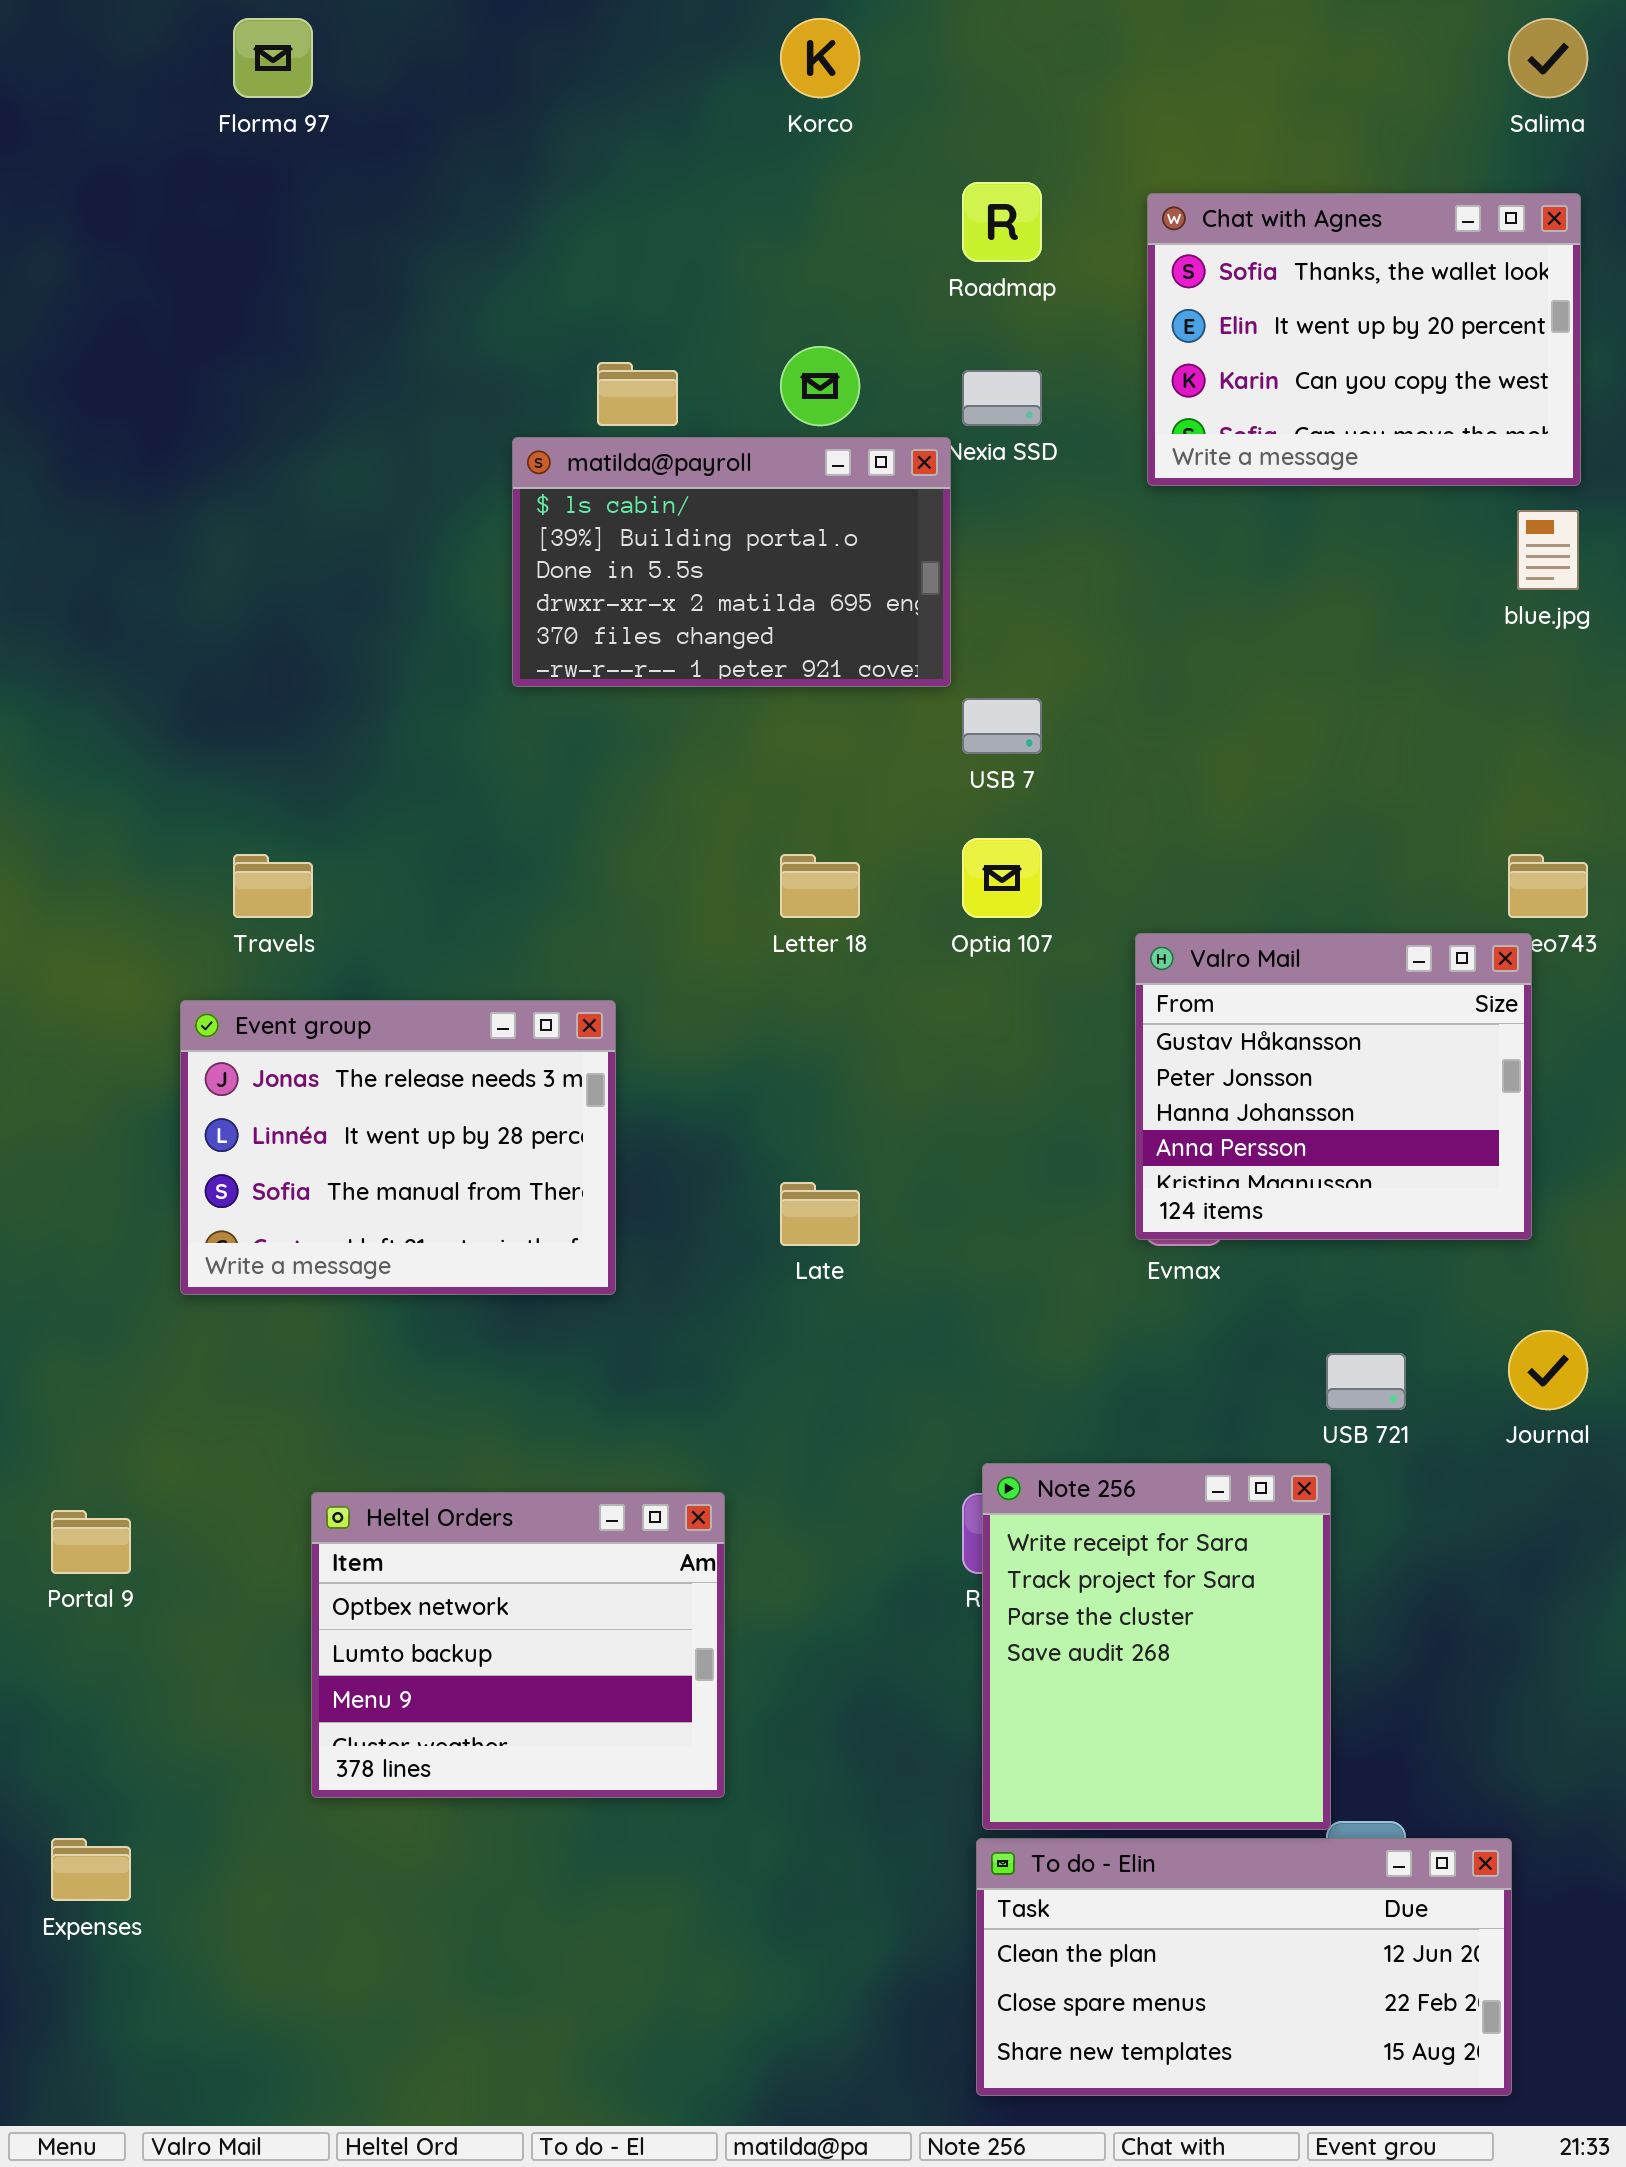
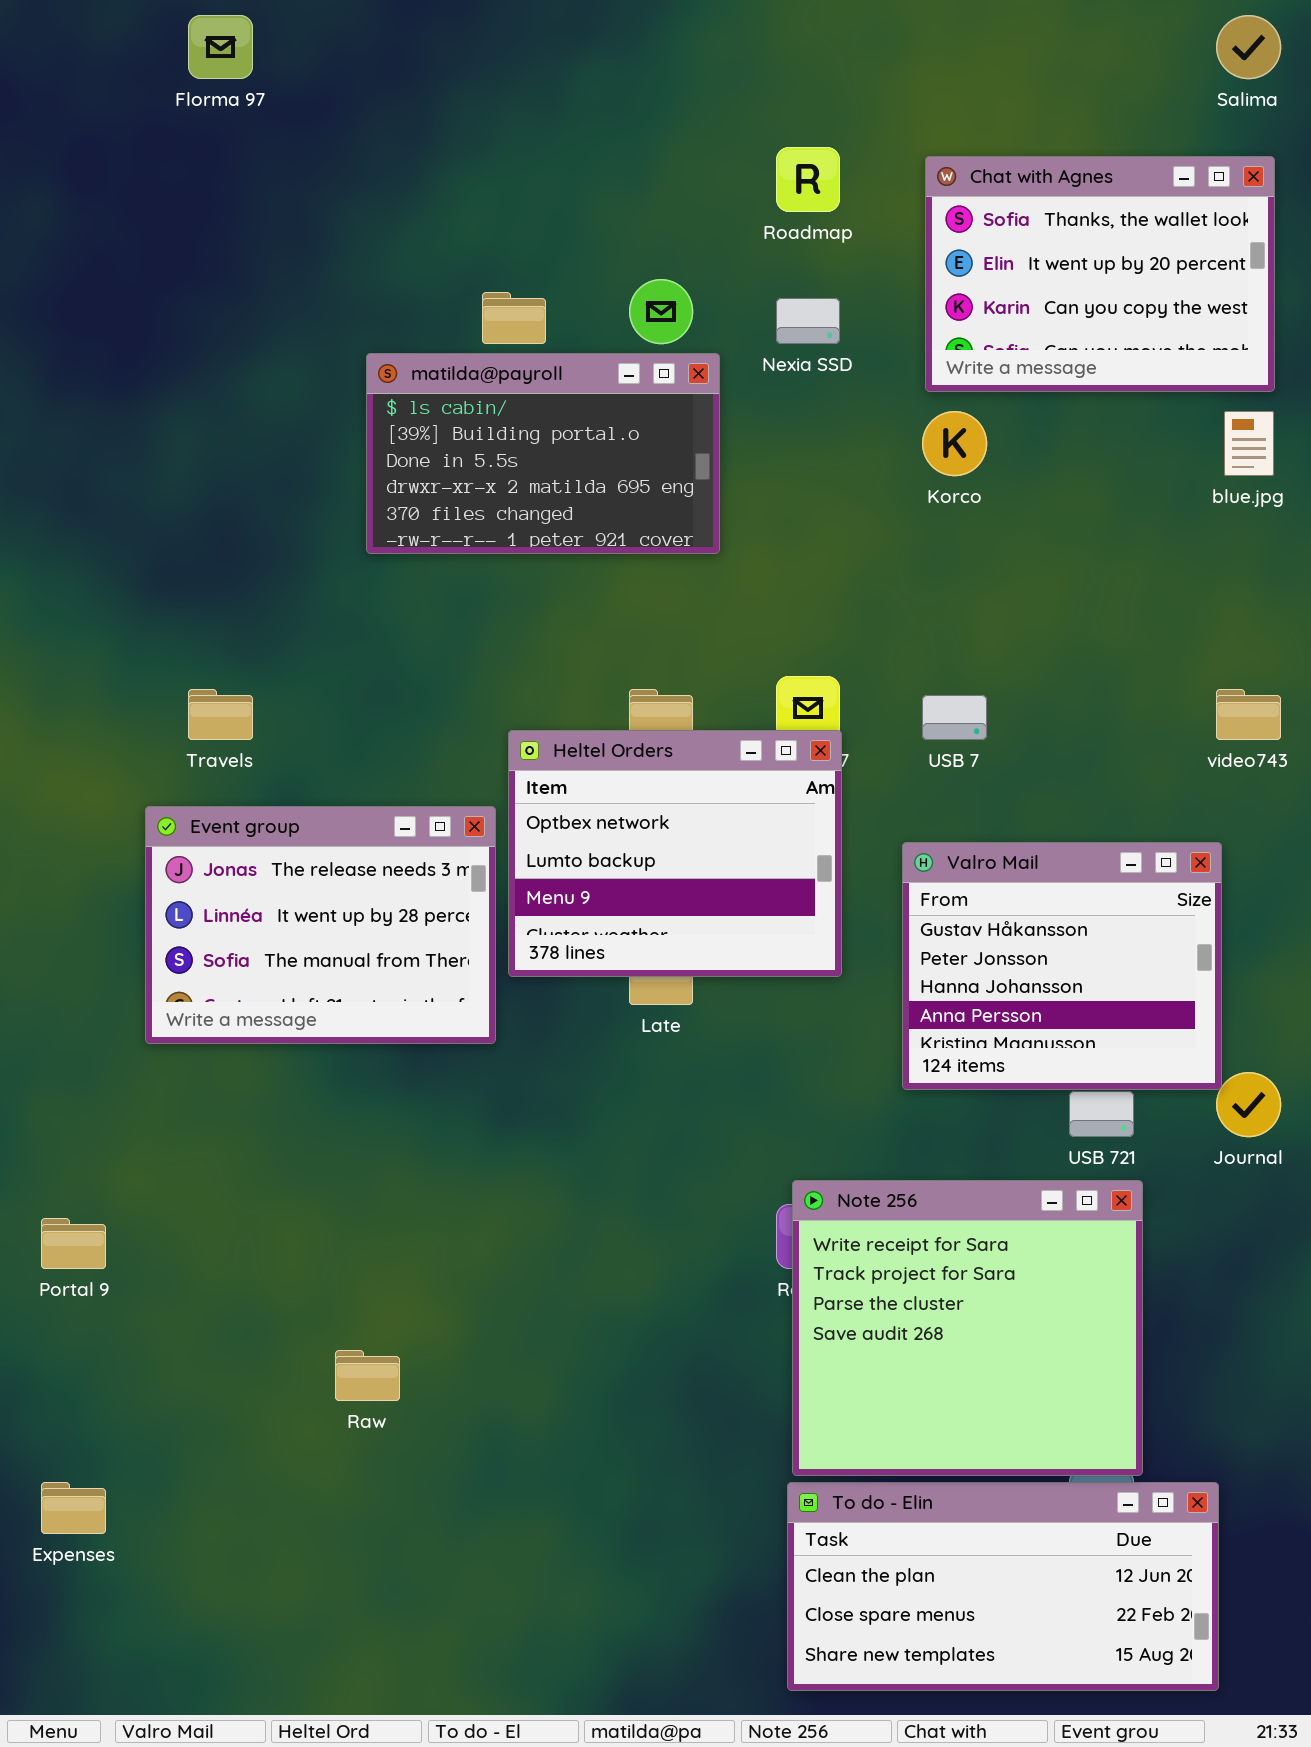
Korco: [780,18,860,98] -> [922,411,987,476], moved
matilda@payroll: [512,437,951,687] -> [366,353,720,554], moved
USB 7: [962,698,1042,754] -> [922,695,987,740], moved
Valro Mail: [1135,933,1532,1240] -> [902,842,1222,1090], moved
Note 256: [982,1463,1331,1830] -> [792,1180,1143,1476], resized
Heltel Orders: [311,1492,725,1798] -> [508,730,842,977], moved

